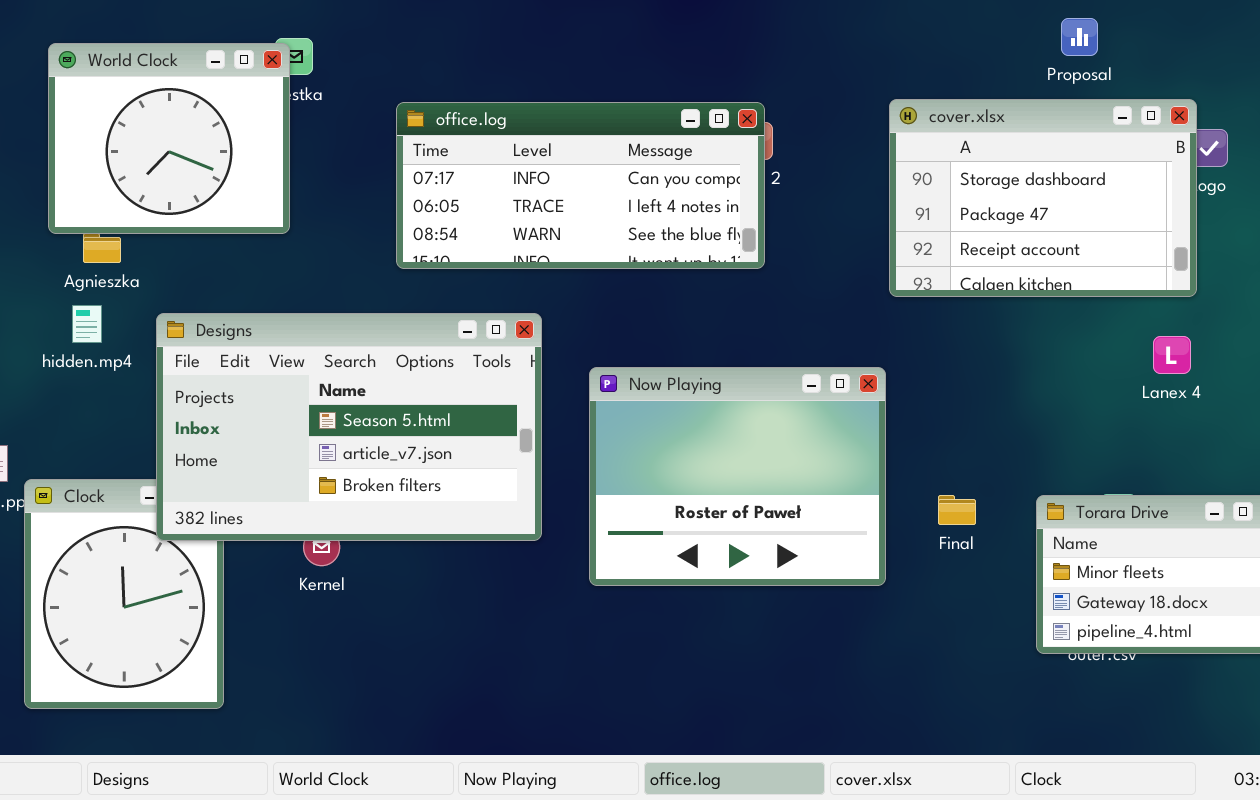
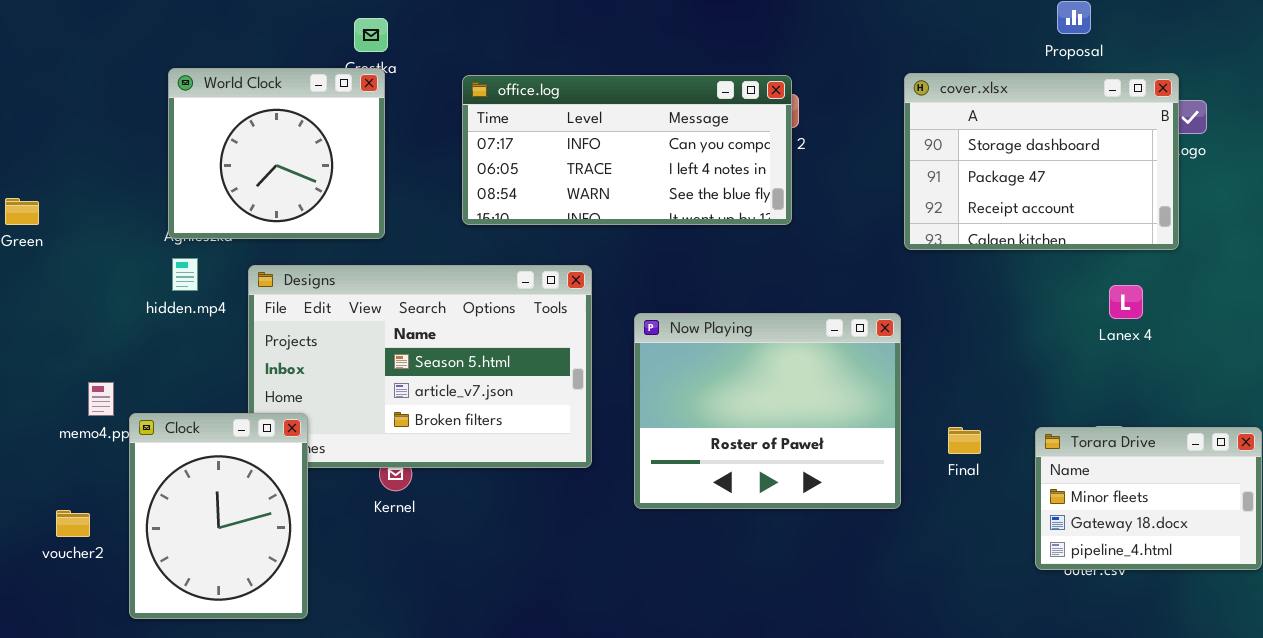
World Clock: [48,43,290,234] -> [168,68,385,239], moved
Lanex 4: [1153,336,1191,374] -> [1109,285,1143,319], moved
Clock: [24,479,224,709] -> [129,413,308,619], raised

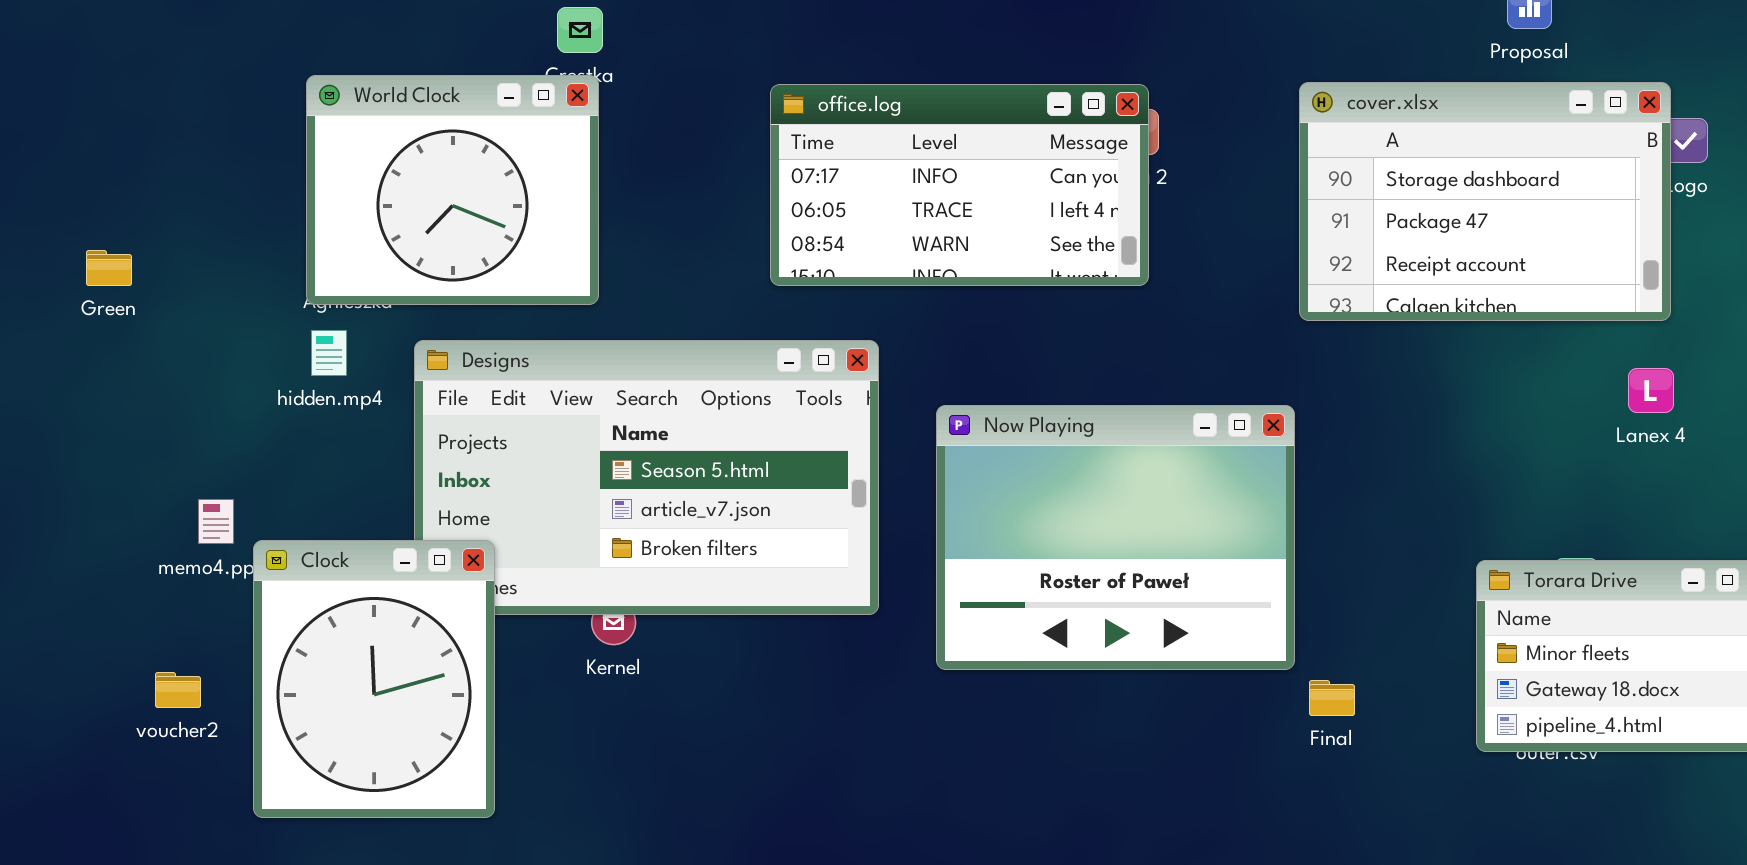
office.log: [462,75,792,225] -> [770,84,1149,286], resized
Lanex 4: [1109,285,1143,319] -> [1628,368,1674,413], moved
Final: [948,427,981,454] -> [1309,680,1355,716], moved

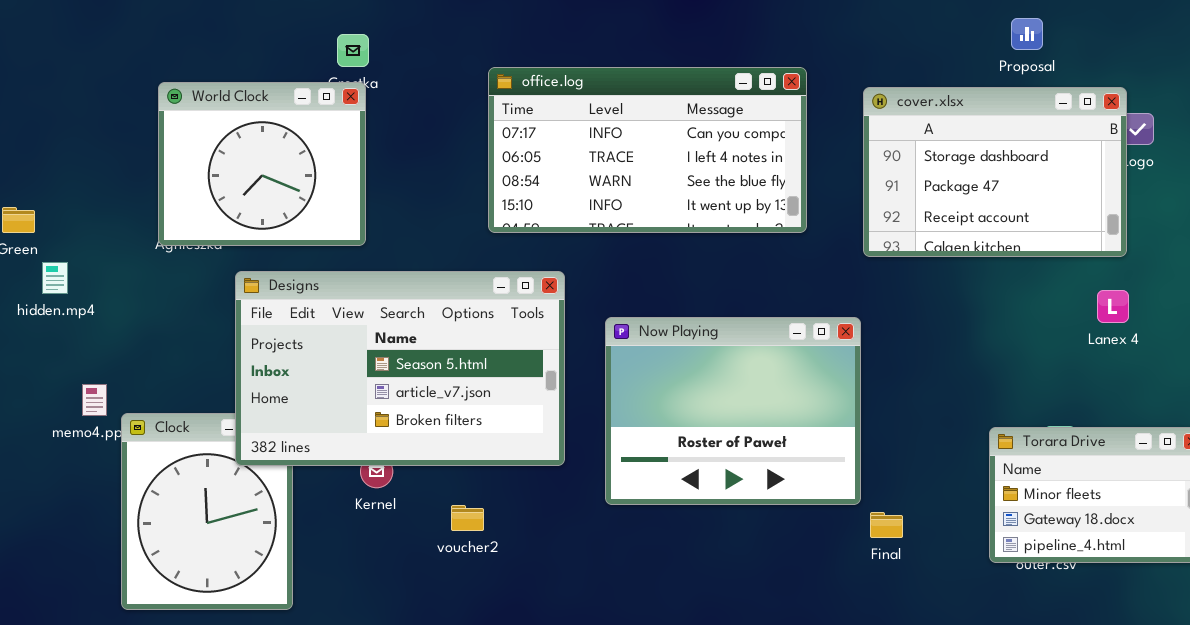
office.log: [770,84,1149,286] -> [488,67,807,233], resized
hidden.mp4: [311,330,347,376] -> [42,262,68,294], moved
Designs: [414,340,879,615] -> [235,271,565,466], raised
voucher2: [155,672,201,708] -> [451,505,484,531], moved

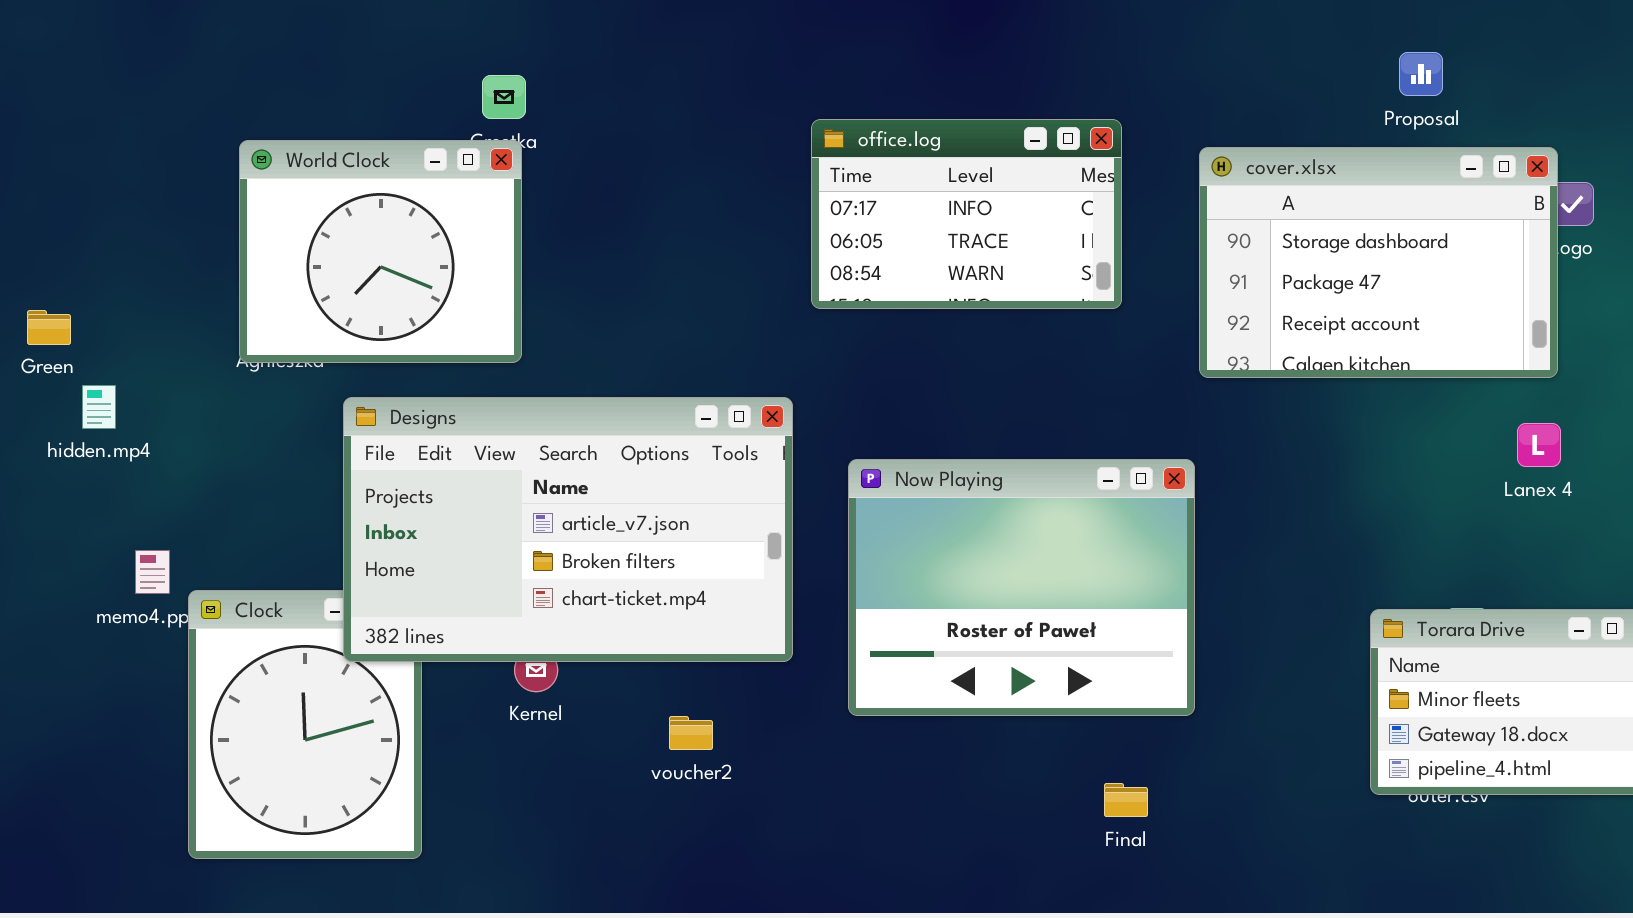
office.log: [488,67,807,233] -> [811,119,1122,309], resized
Designs: [235,271,565,466] -> [343,397,793,662], scrolled down 1 row
voucher2: [451,505,484,531] -> [669,716,713,750], moved
Final: [870,512,903,538] -> [1104,783,1148,817], moved

